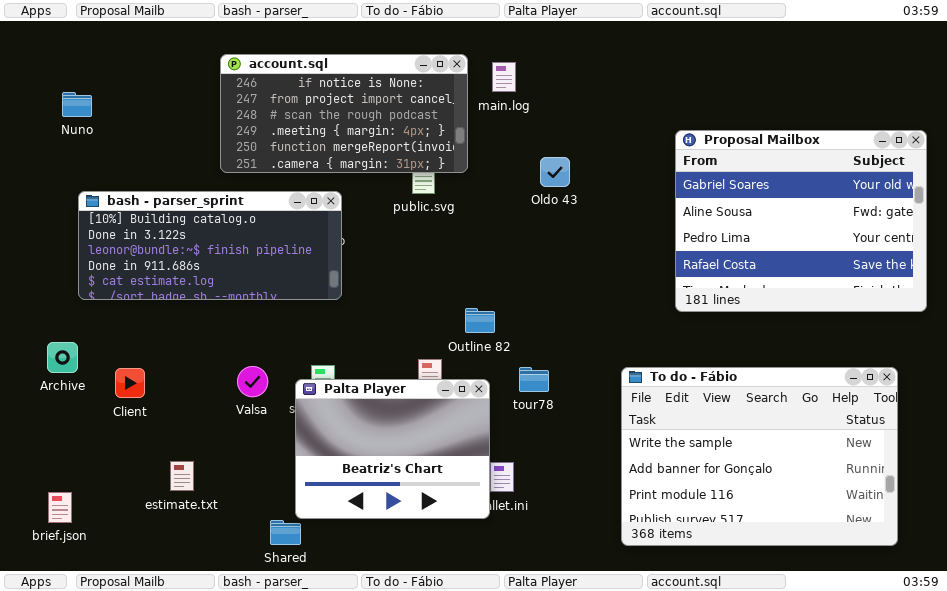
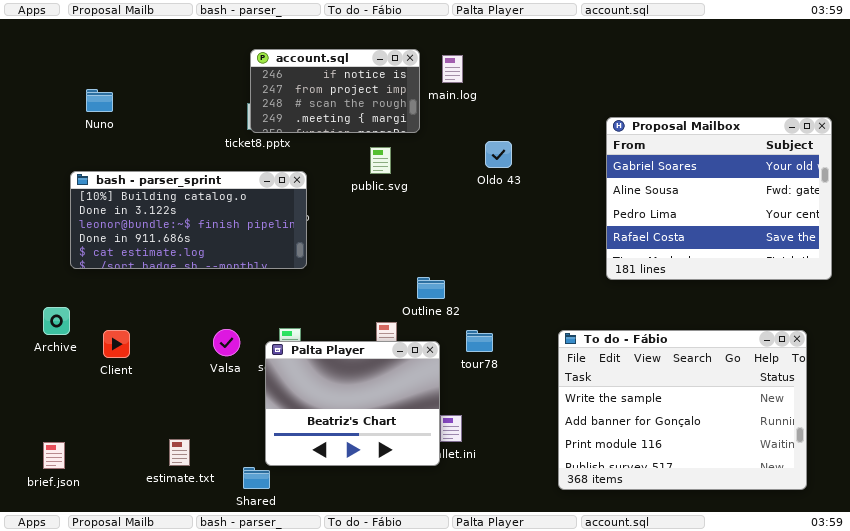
account.sql: [220,54,468,173] -> [250,49,420,133], resized
Nuno: [62,92,92,117] -> [86,89,113,112], moved
estimate.txt: [170,461,194,491] -> [169,439,190,466], moved

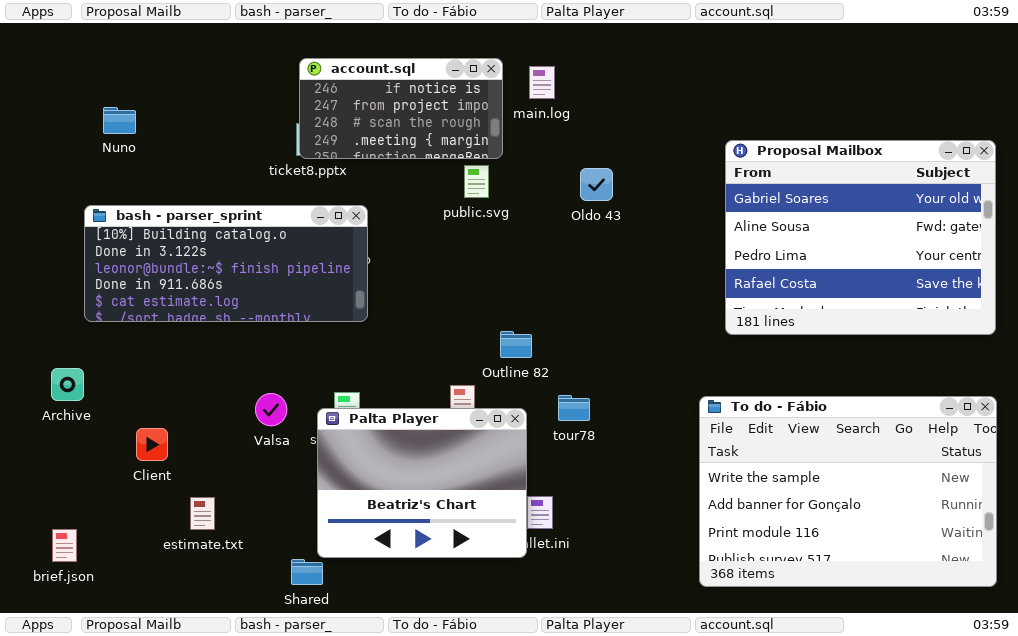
public.svg: [370,147,391,174] -> [464,165,489,198], moved
To do - Fábio: [558,330,807,490] -> [699,396,997,587], moved
Client: [103,330,130,358] -> [136,428,168,461], moved
estimate.txt: [169,439,190,466] -> [190,497,215,530], moved

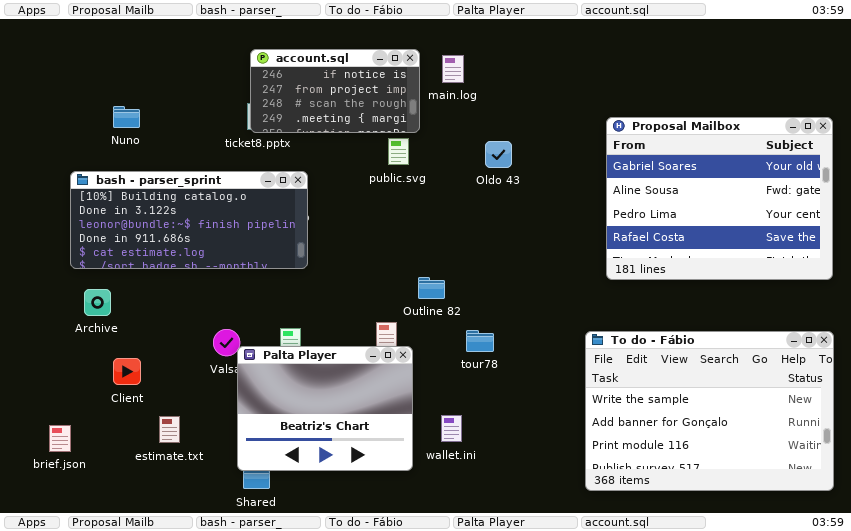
Nuno: [103,107,136,134] -> [113,106,140,128], moved
Archive: [51,368,84,401] -> [84,289,111,316], moved
Palta Player: [317,408,527,558] -> [237,346,413,471], moved
brief.json: [52,529,77,562] -> [49,425,71,452], moved

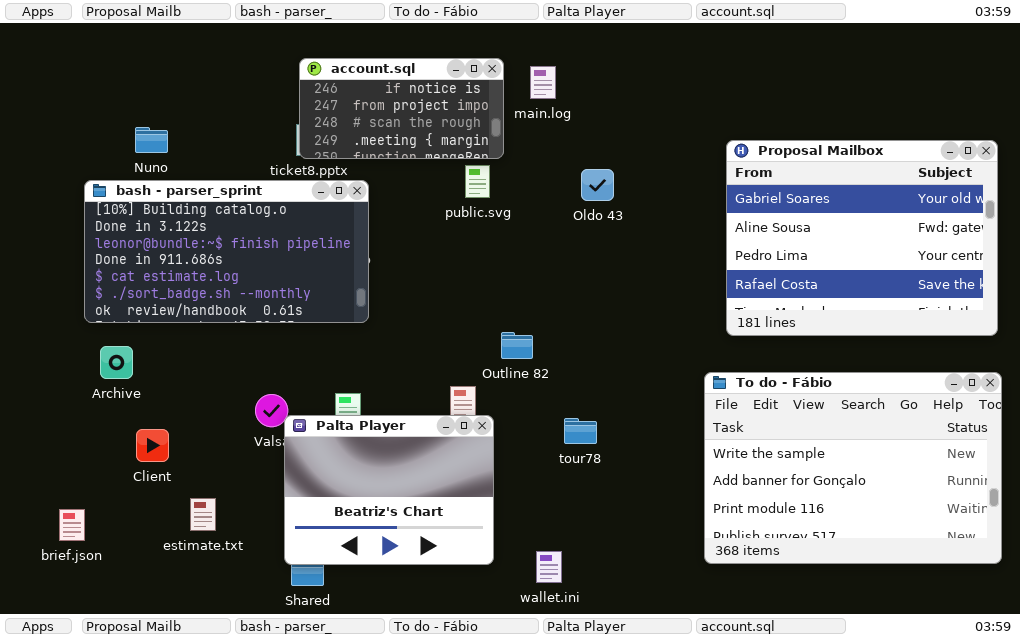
bash - parser_sprint: [70,171,308,269] -> [84,180,369,323], resized
tour78: [466,330,494,352] -> [564,418,597,444], moved
To do - Fábio: [585,331,834,491] -> [704,372,1002,564], moved
wallet.ini: [441,415,462,442] -> [536,551,562,583], moved

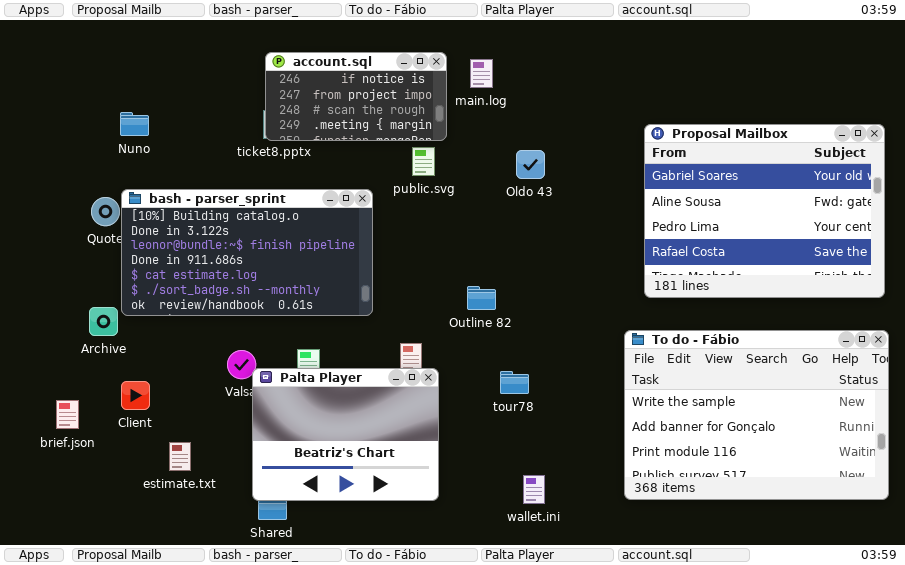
bash - parser_sprint: [84,180,369,323] -> [121,189,373,316], moved
Outline 82: [501,332,533,359] -> [467,286,496,310], moved
brief.json: [59,509,85,541] -> [56,400,79,429], moved
wallet.ini: [536,551,562,583] -> [523,475,545,504], moved

